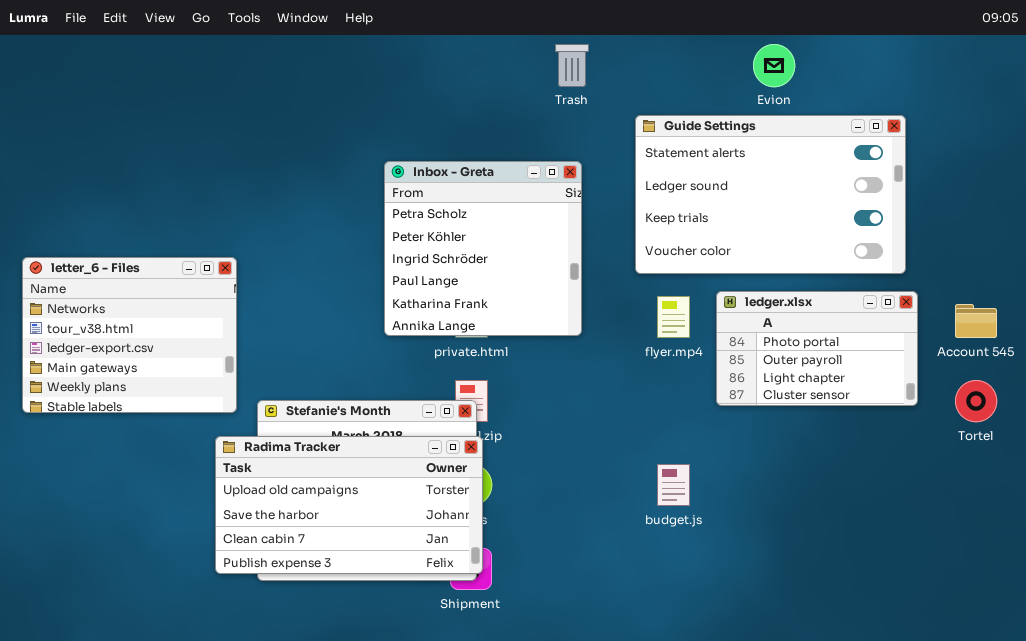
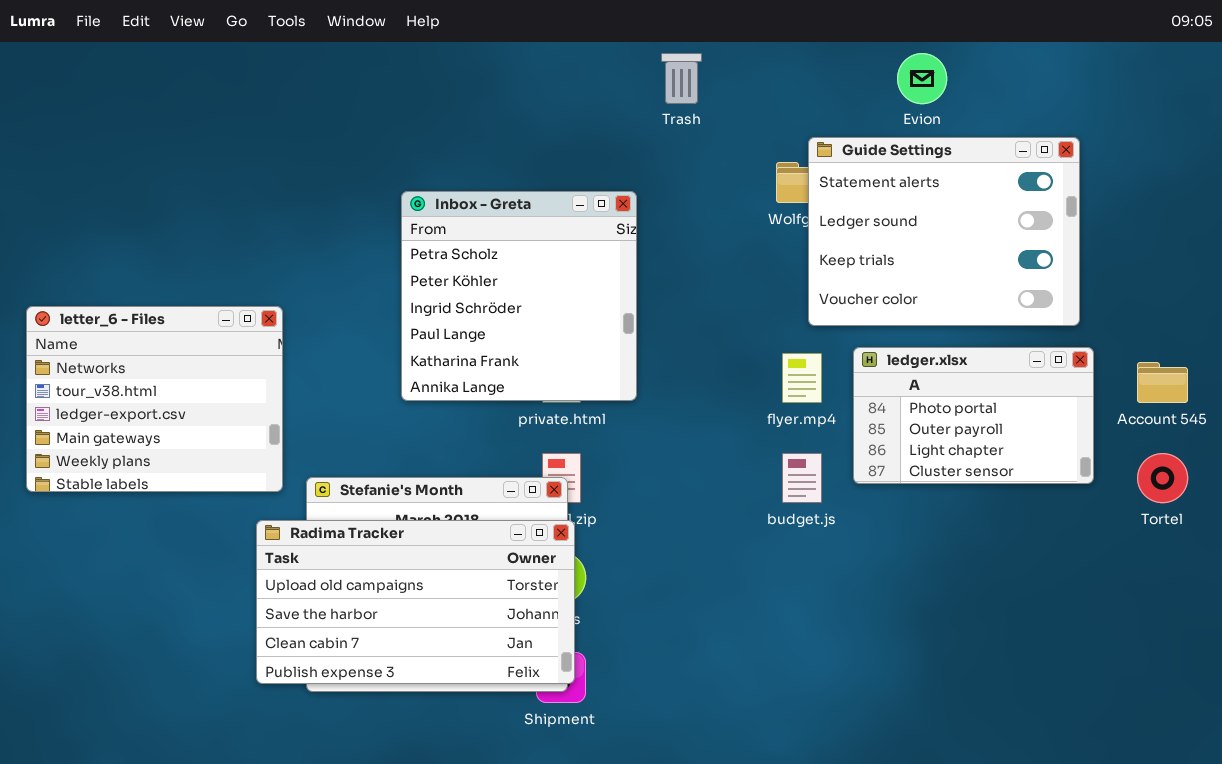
Guide Settings: [635,115,906,274] -> [808,137,1080,326], resized
Inbox - Greta: [384,161,582,336] -> [401,191,637,401], moved
budget.js: [657,464,690,506] -> [782,453,822,503], moved

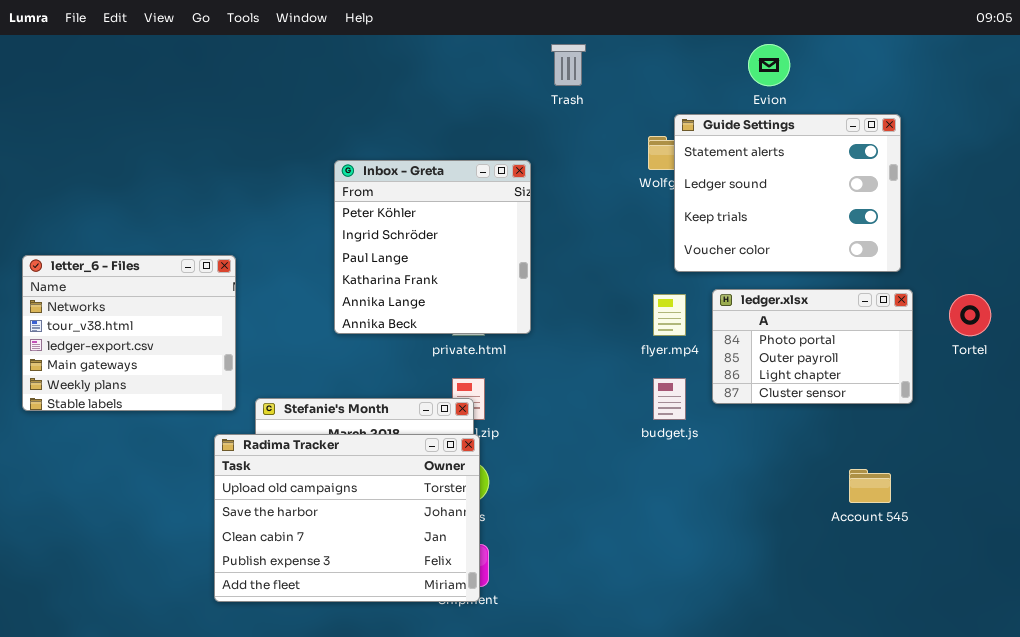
Inbox - Greta: [401,191,637,401] -> [334,160,531,334], scrolled down 1 row
Account 545: [1137,362,1188,403] -> [849,469,891,503], moved
Tortel: [1137,453,1188,503] -> [949,294,991,336], moved
Radima Tracker: [256,520,575,684] -> [214,434,480,602], resized

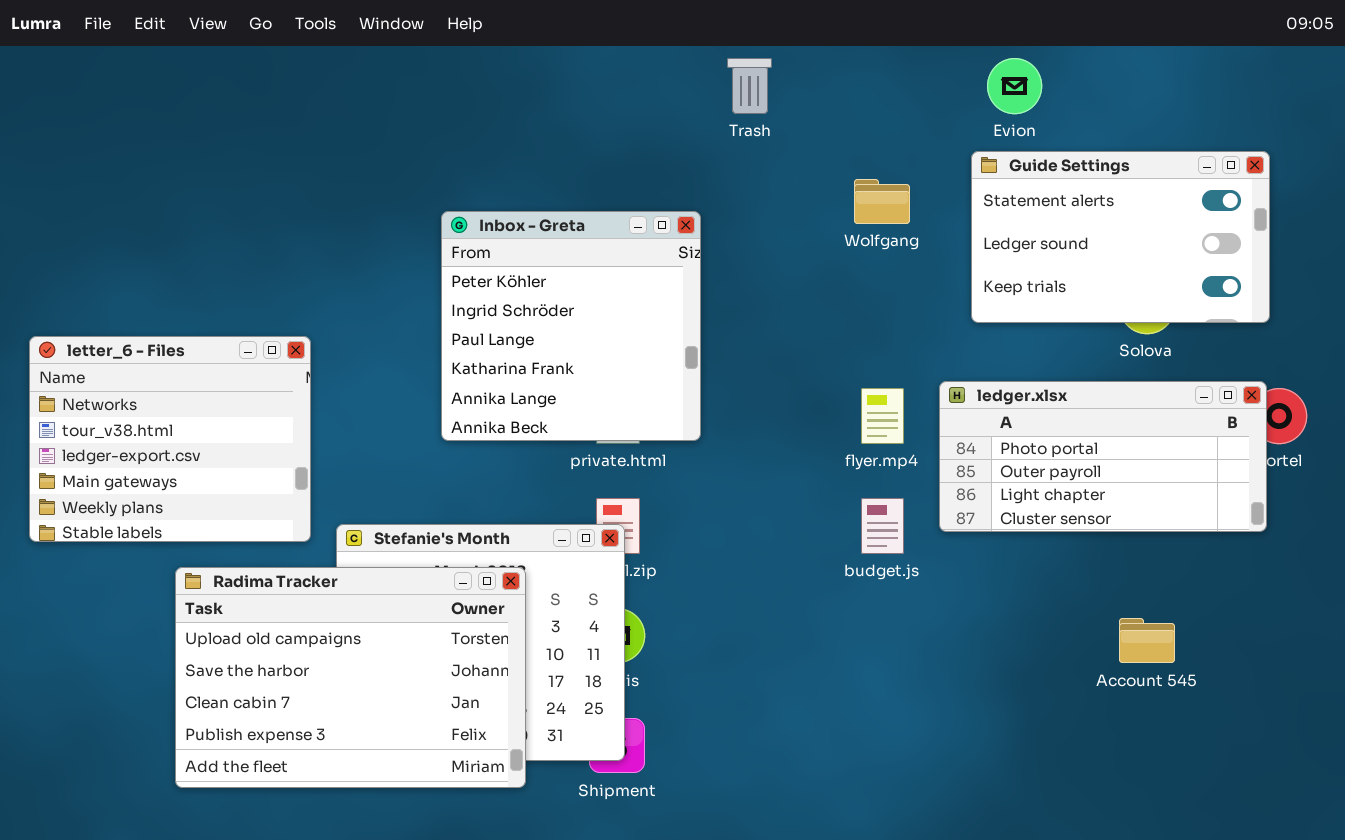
Guide Settings: [674,114,901,272] -> [971,151,1270,323], moved, resized
ledger.xlsx: [712,289,913,404] -> [939,381,1267,532], resized
Radima Tracker: [214,434,480,602] -> [175,567,526,788], moved

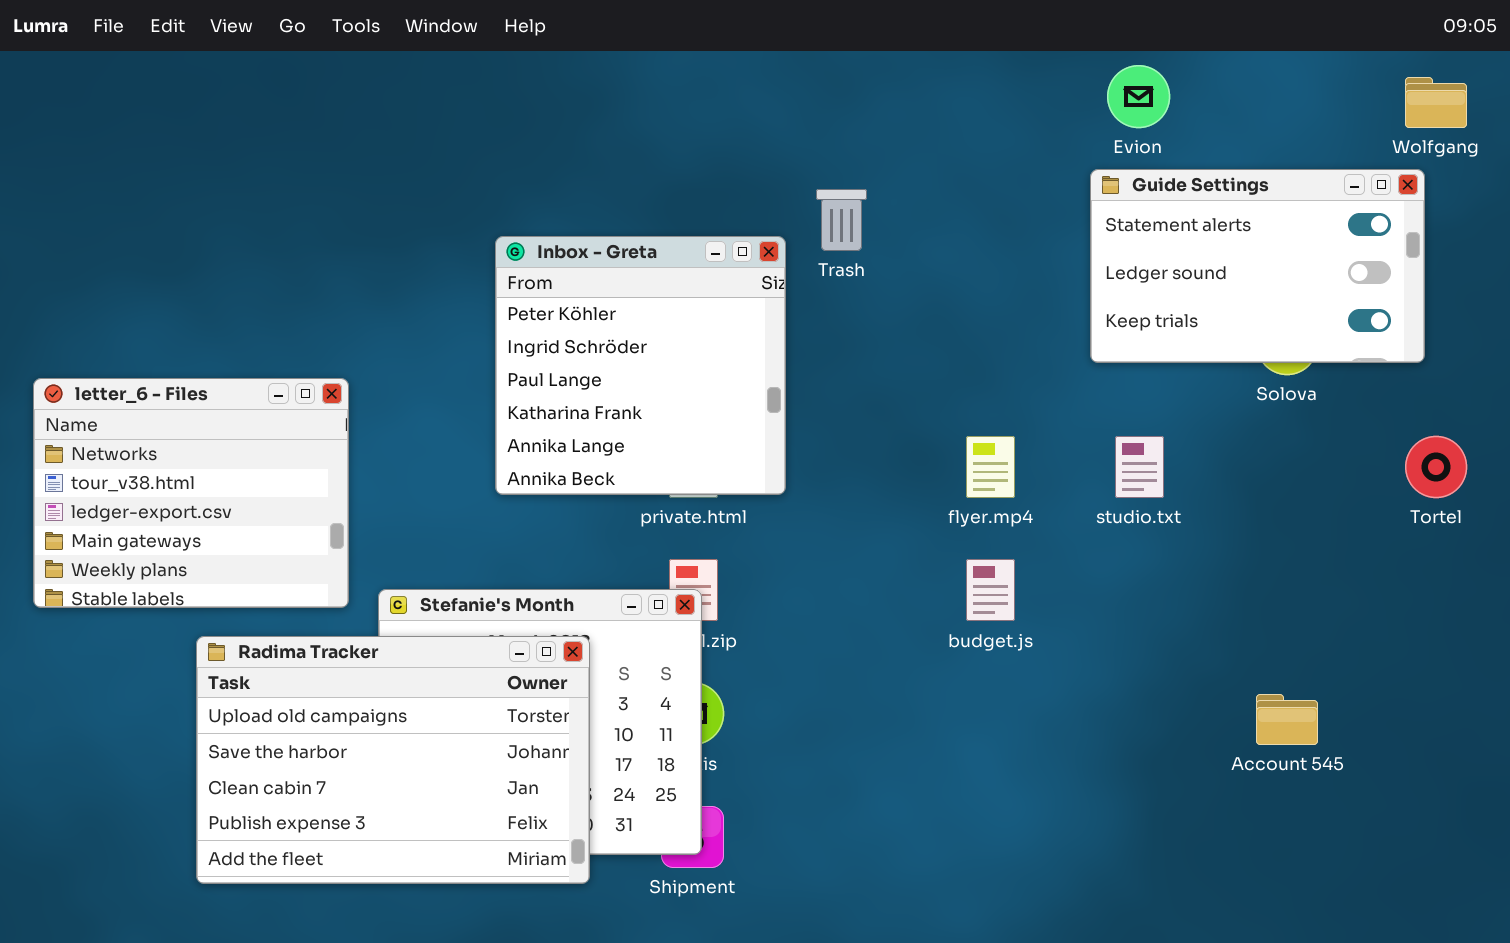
Trash: [727,58,772,114] -> [816,189,867,251], moved
Wolfgang: [854,179,910,224] -> [1405,77,1467,128], moved
ledger.xlsx: [939,381,1267,532] -> none, closed

